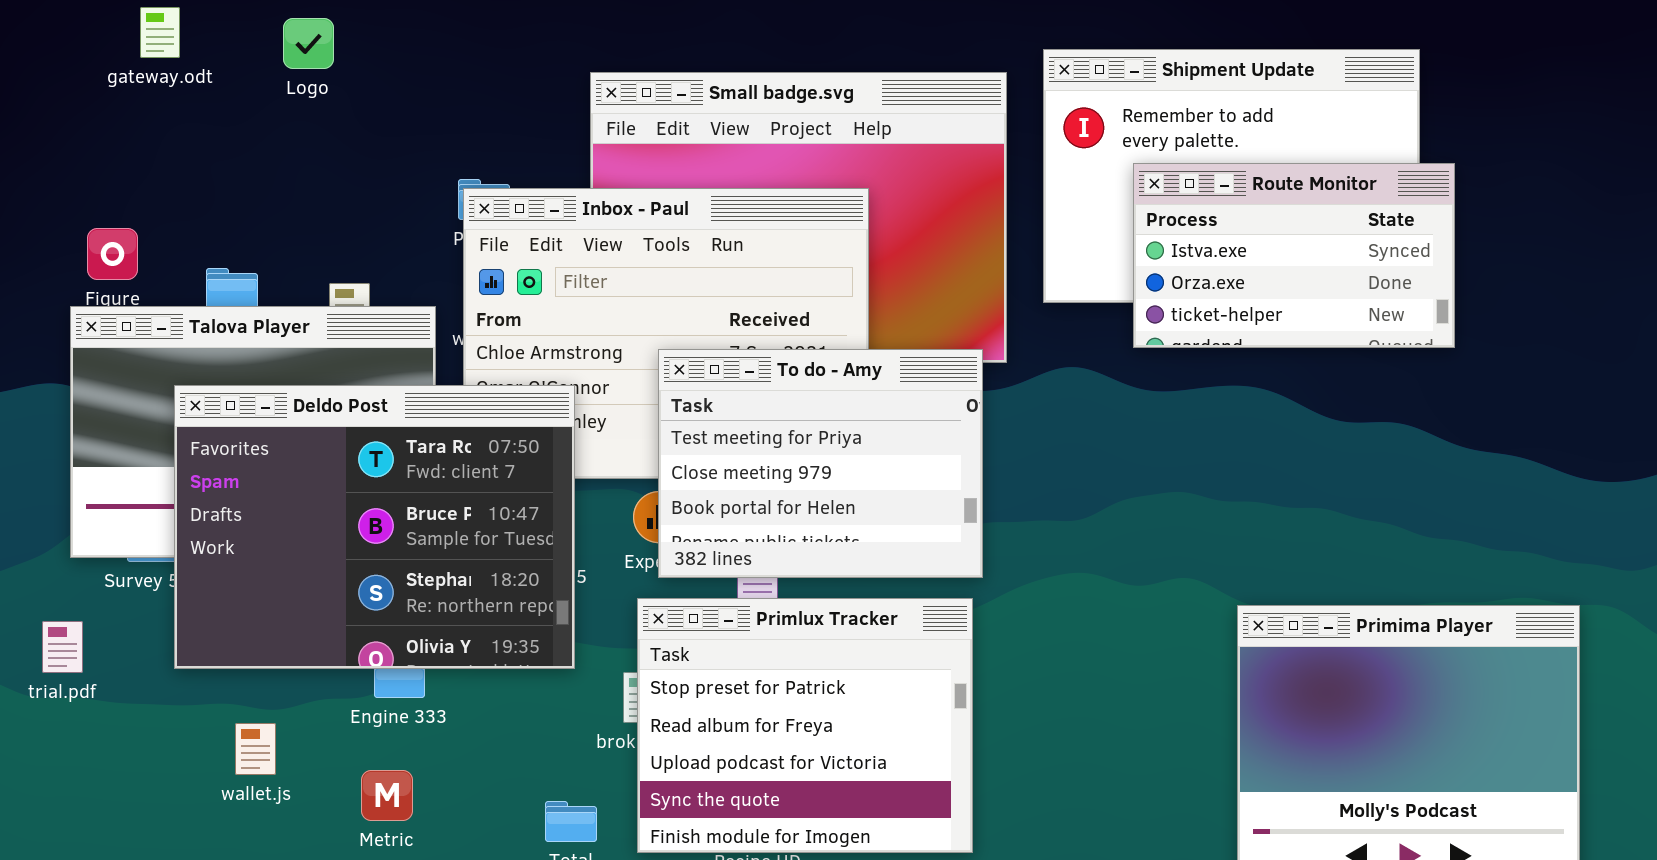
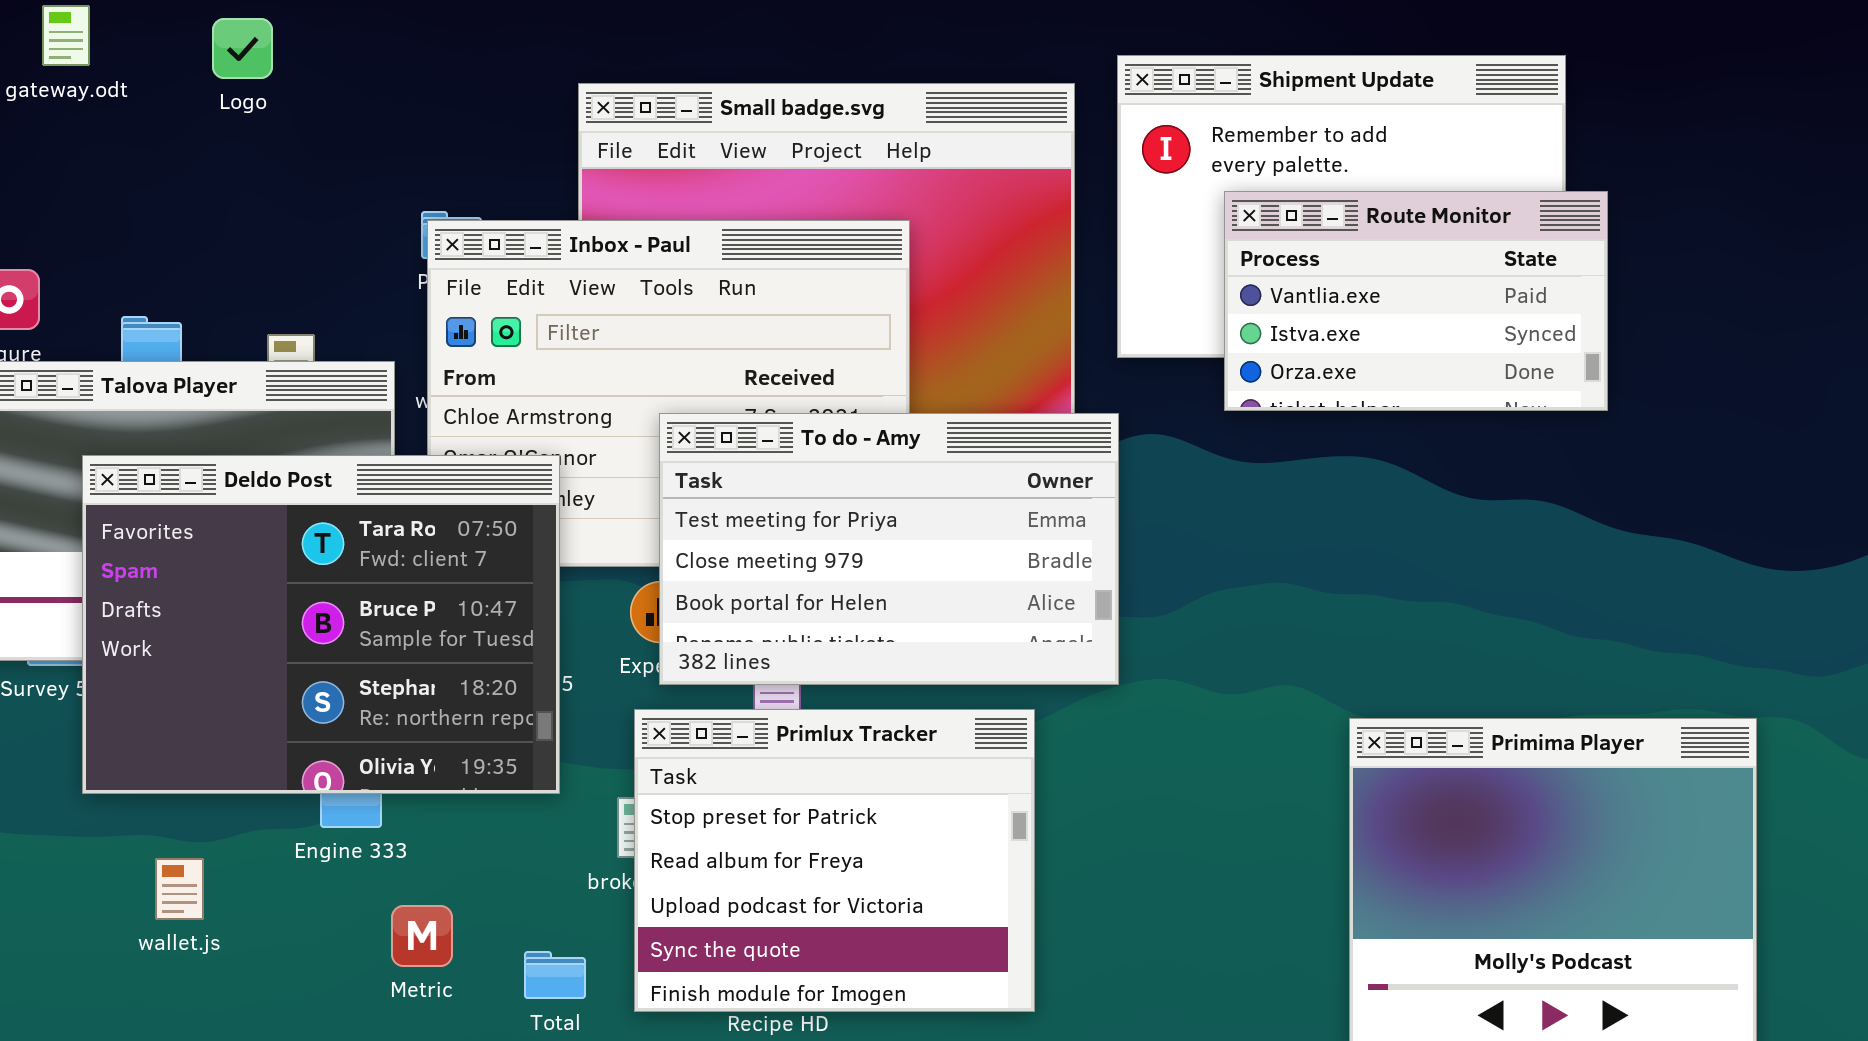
Route Monitor: [1133,163,1455,348] -> [1224,191,1608,411], scrolled up 1 row
To do - Amy: [658,349,983,578] -> [659,413,1119,685], resized
Metric: [361,770,413,821] -> [391,905,453,967], moved

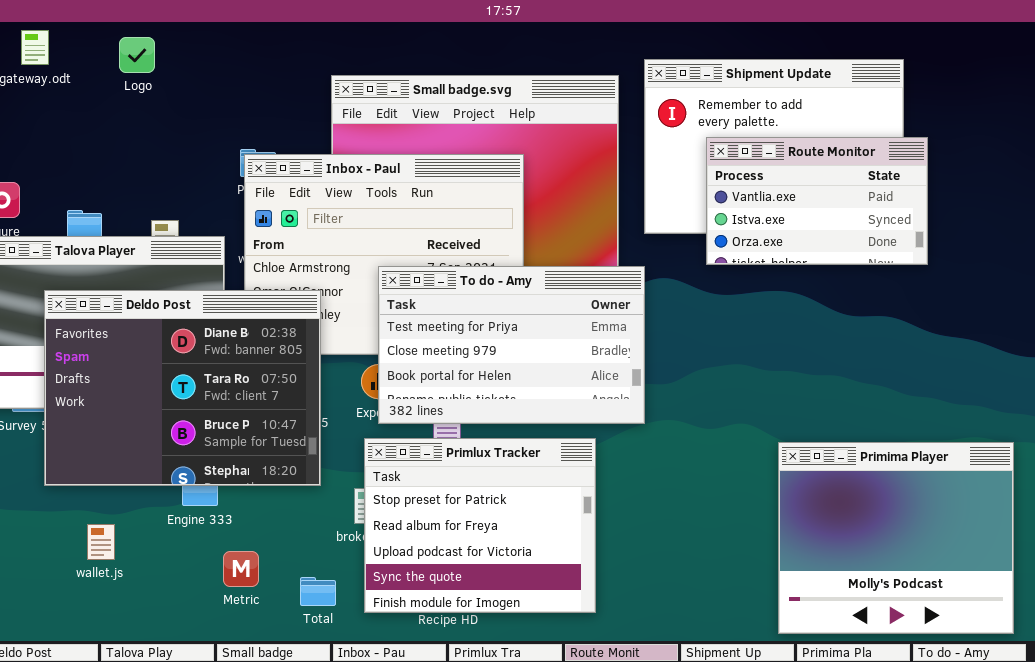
Deldo Post: [82,455,560,794] -> [44,290,321,486], scrolled up 1 row

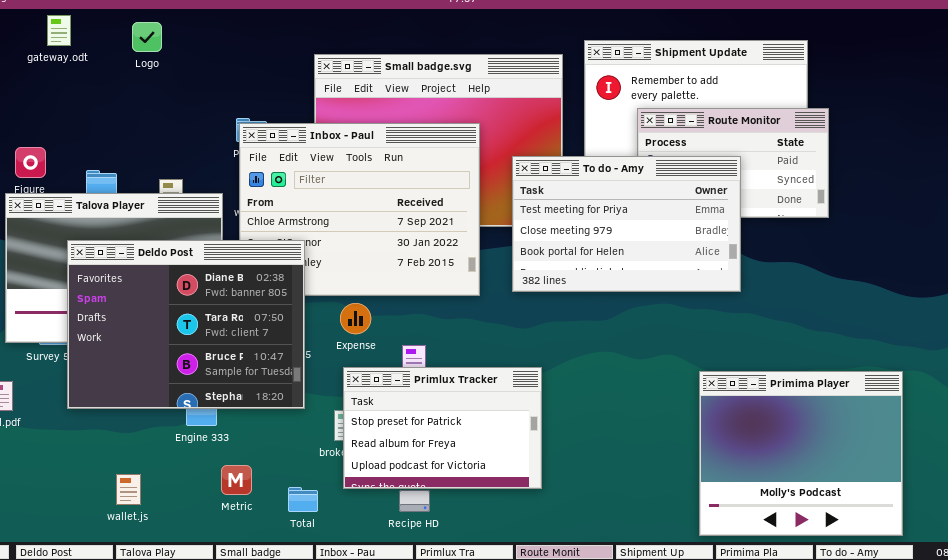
To do - Amy: [378,266,645,424] -> [512,156,741,292], moved
Primlux Tracker: [364,438,596,613] -> [343,367,542,489], resized
wallet.js: [87,524,115,560] -> [116,474,141,505], moved

